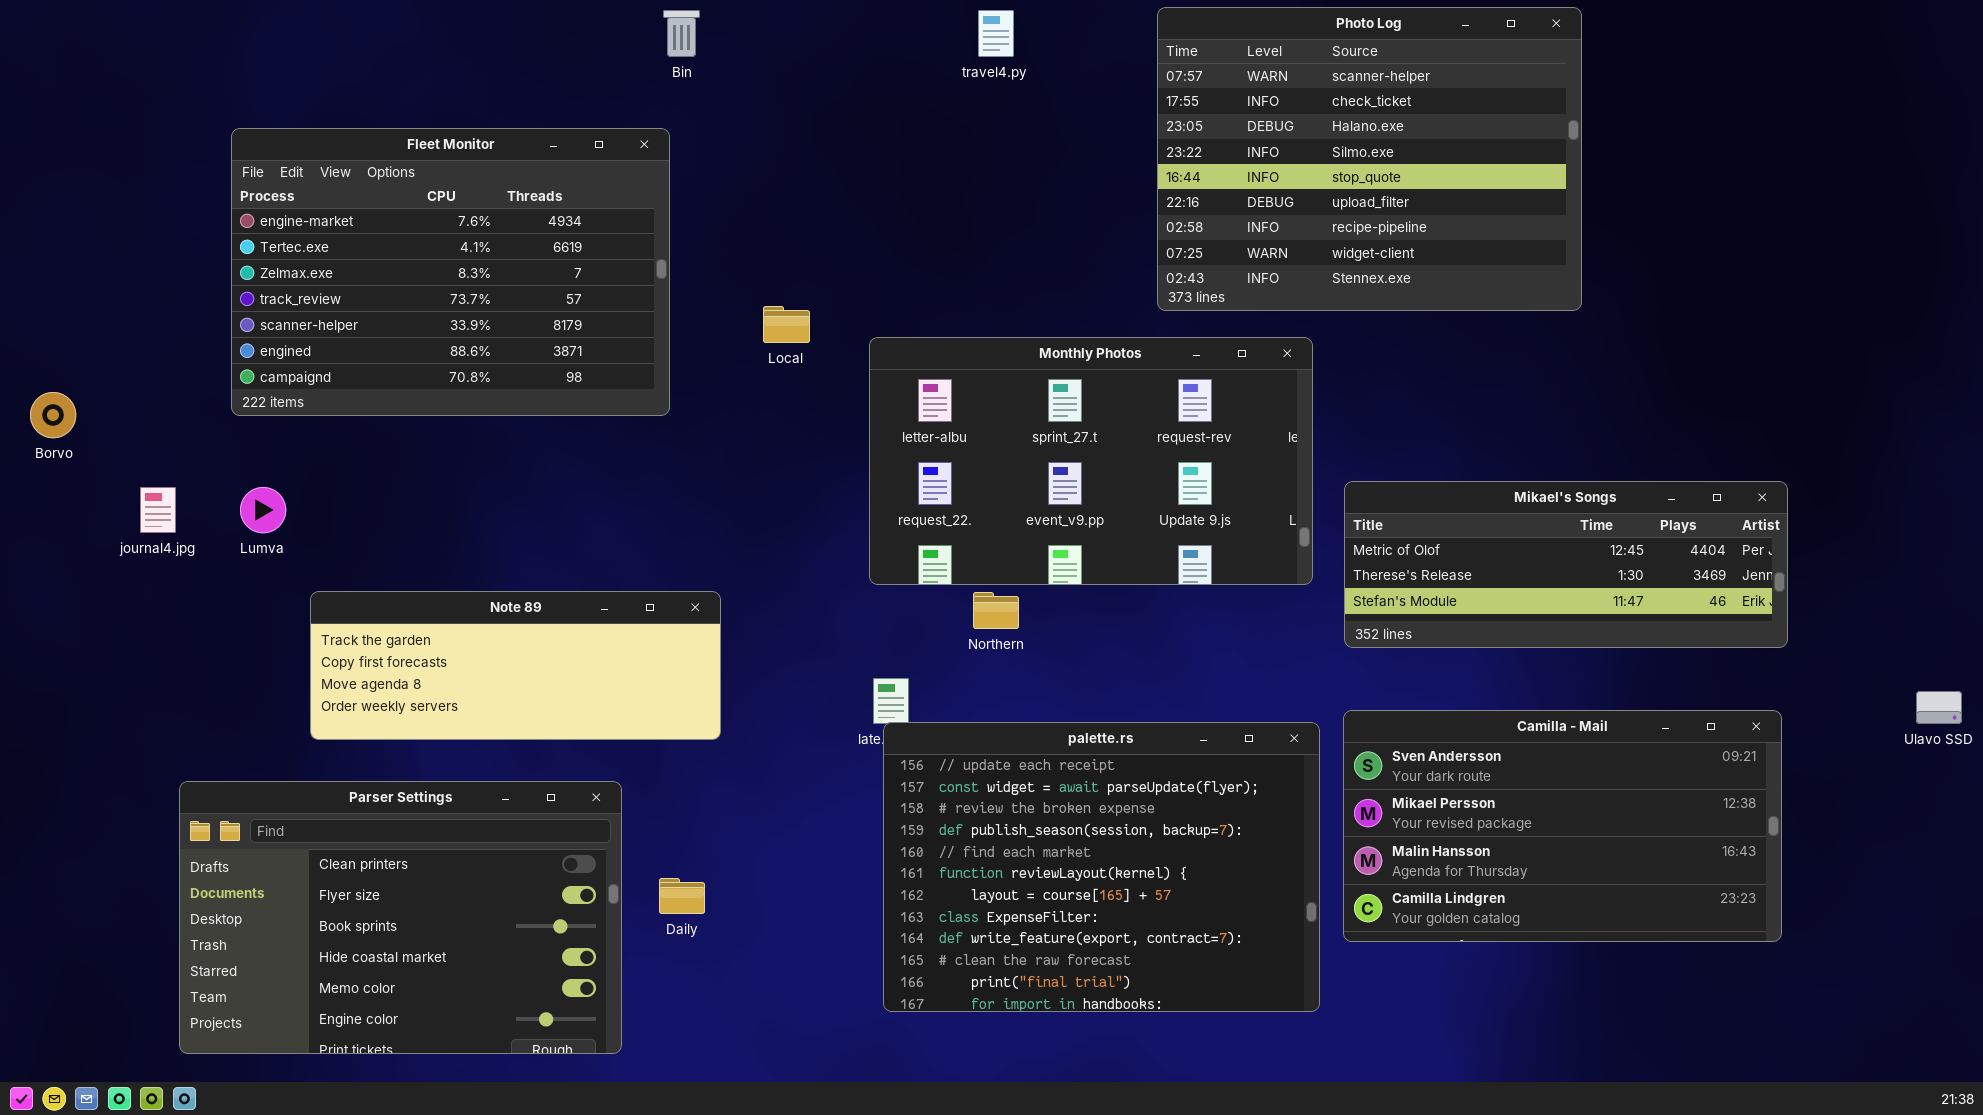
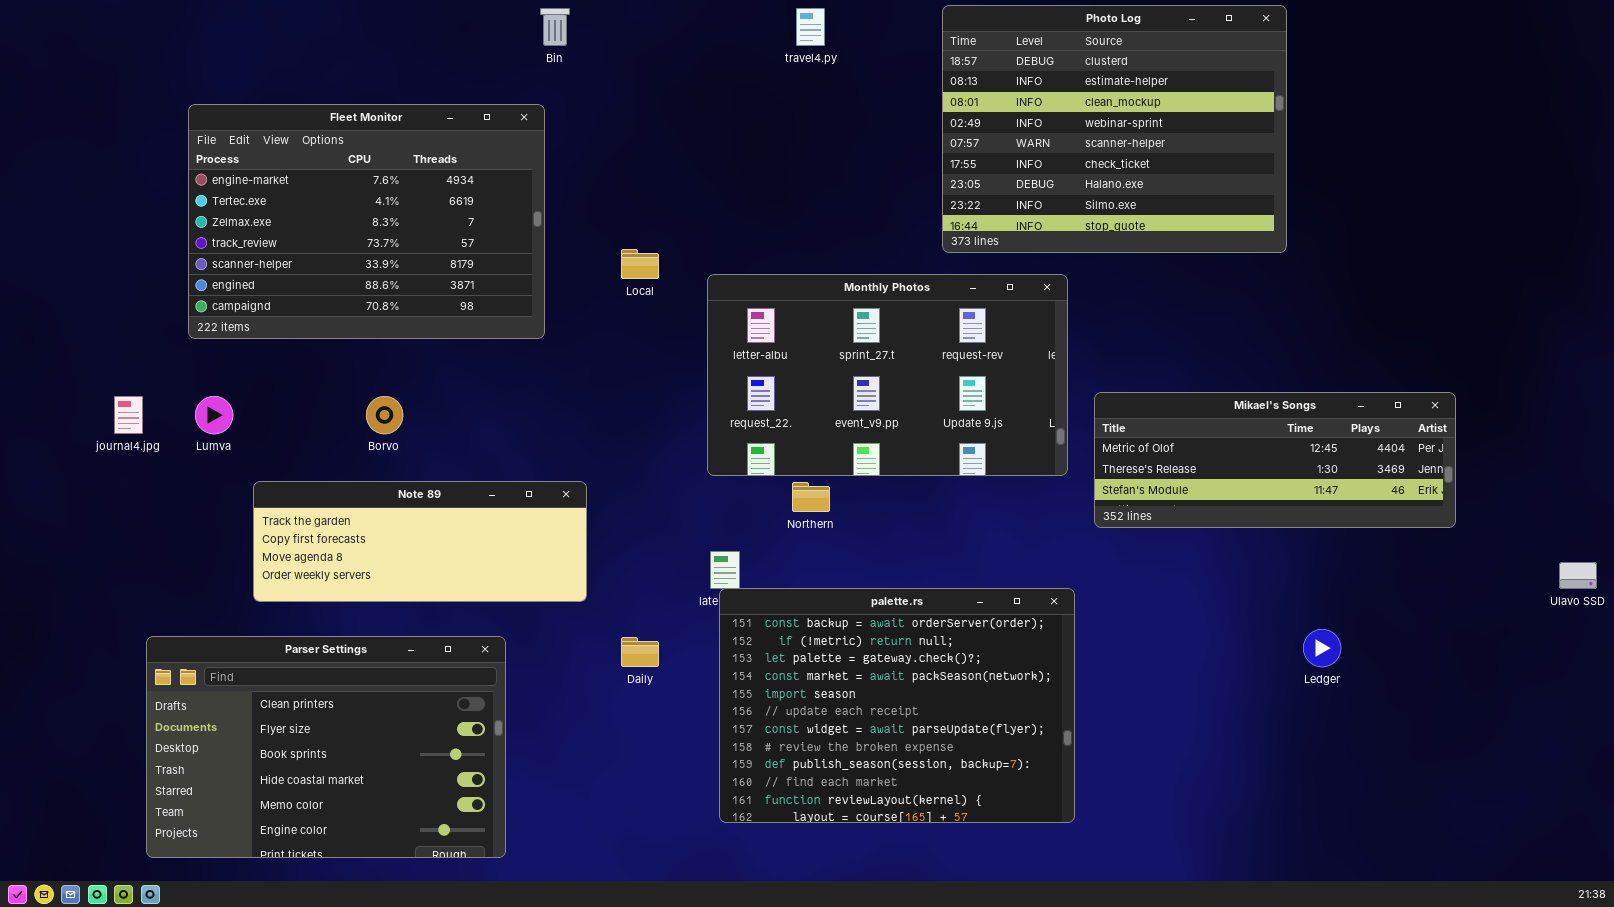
Photo Log: [1157,7,1582,311] -> [942,5,1287,253], scrolled up 4 rows
Borvo: [30,392,76,438] -> [366,396,403,434], moved
Camilla - Mail: [1343,710,1782,942] -> none, closed
palette.rs: [883,722,1320,1012] -> [719,588,1075,823], scrolled up 5 rows
Daily: [659,878,705,914] -> [621,637,659,667], moved

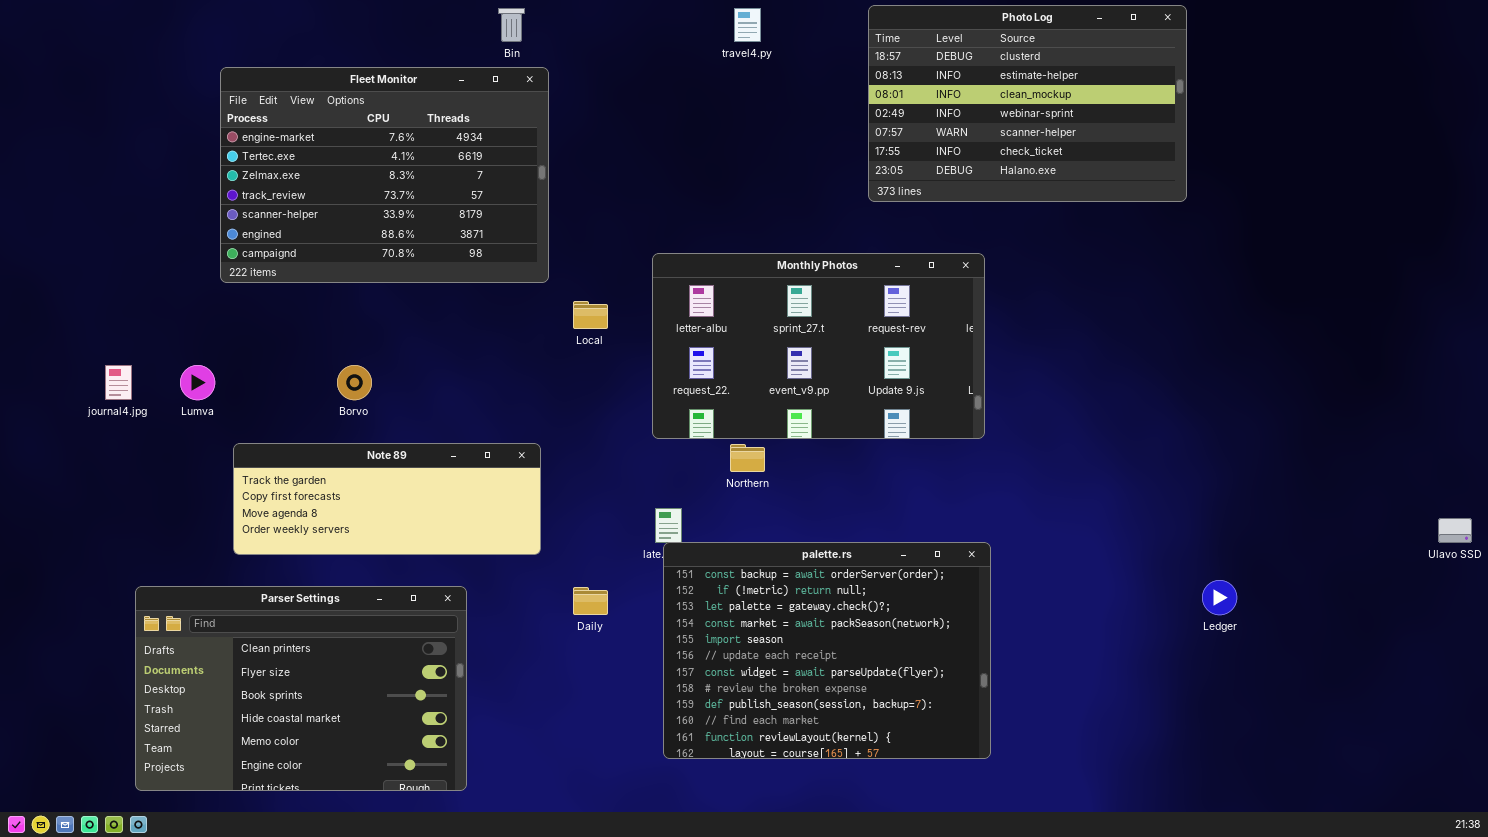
Photo Log: [942,5,1287,253] -> [868,5,1187,202], resized
Fleet Monitor: [188,104,545,339] -> [220,67,549,283], moved
Local: [621,249,659,279] -> [573,301,608,329], moved
Mikael's Songs: [1094,392,1456,528] -> none, closed

